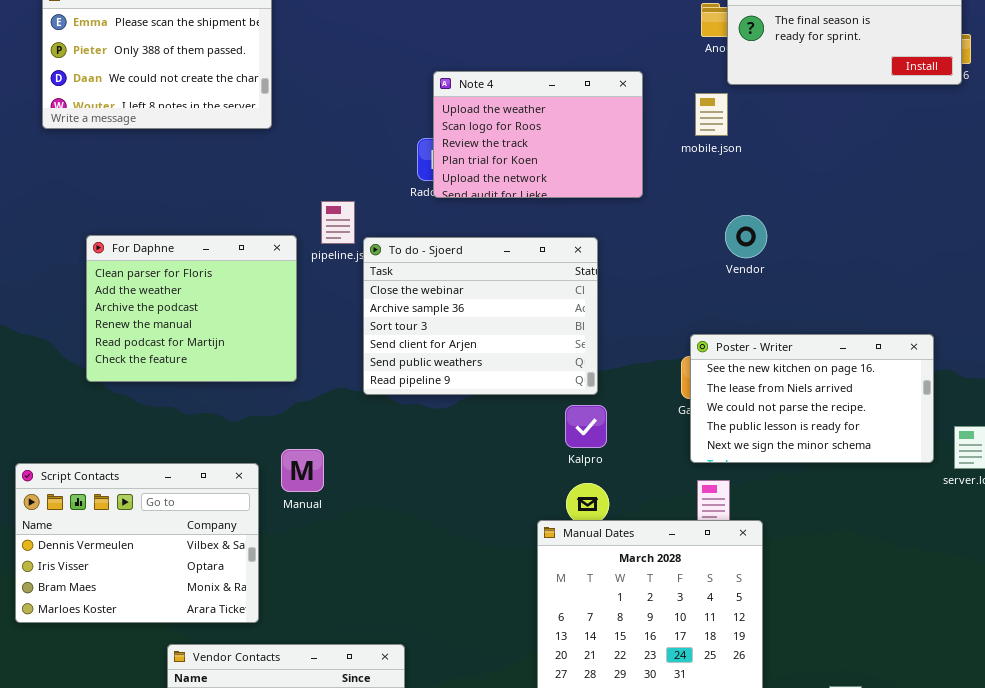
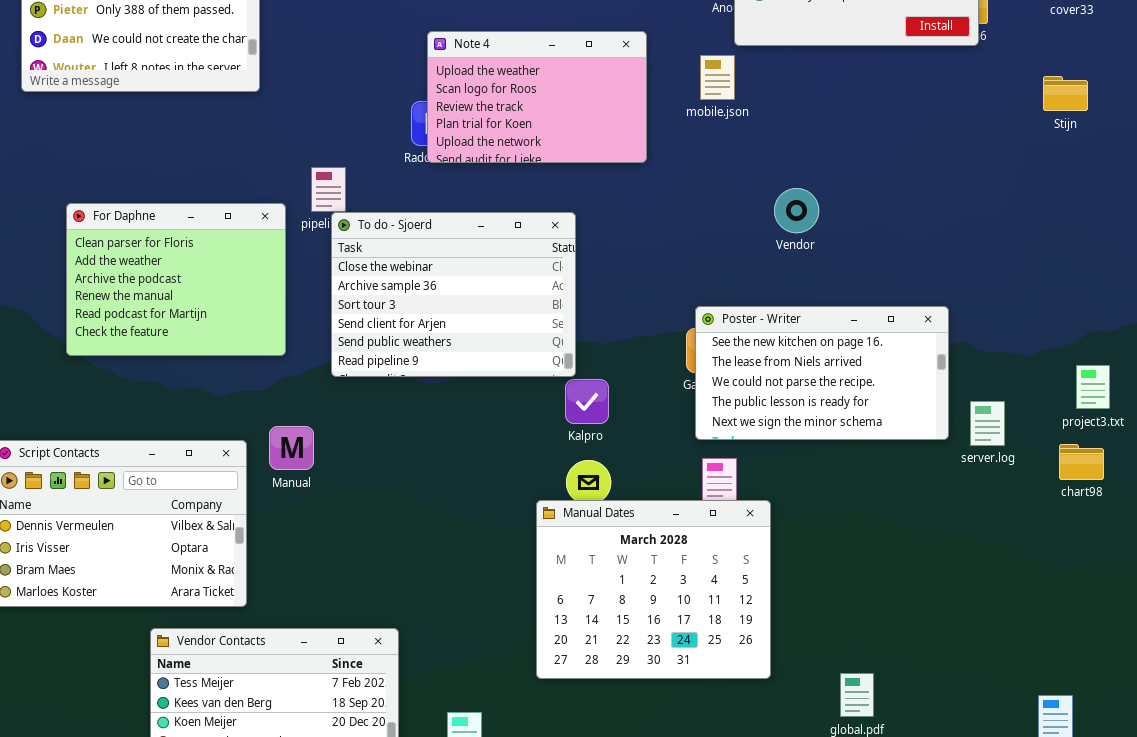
Vendor: [725,215,767,258] -> [774,188,819,233], moved
To do - Sjoerd: [363,237,598,395] -> [331,212,576,377], moved

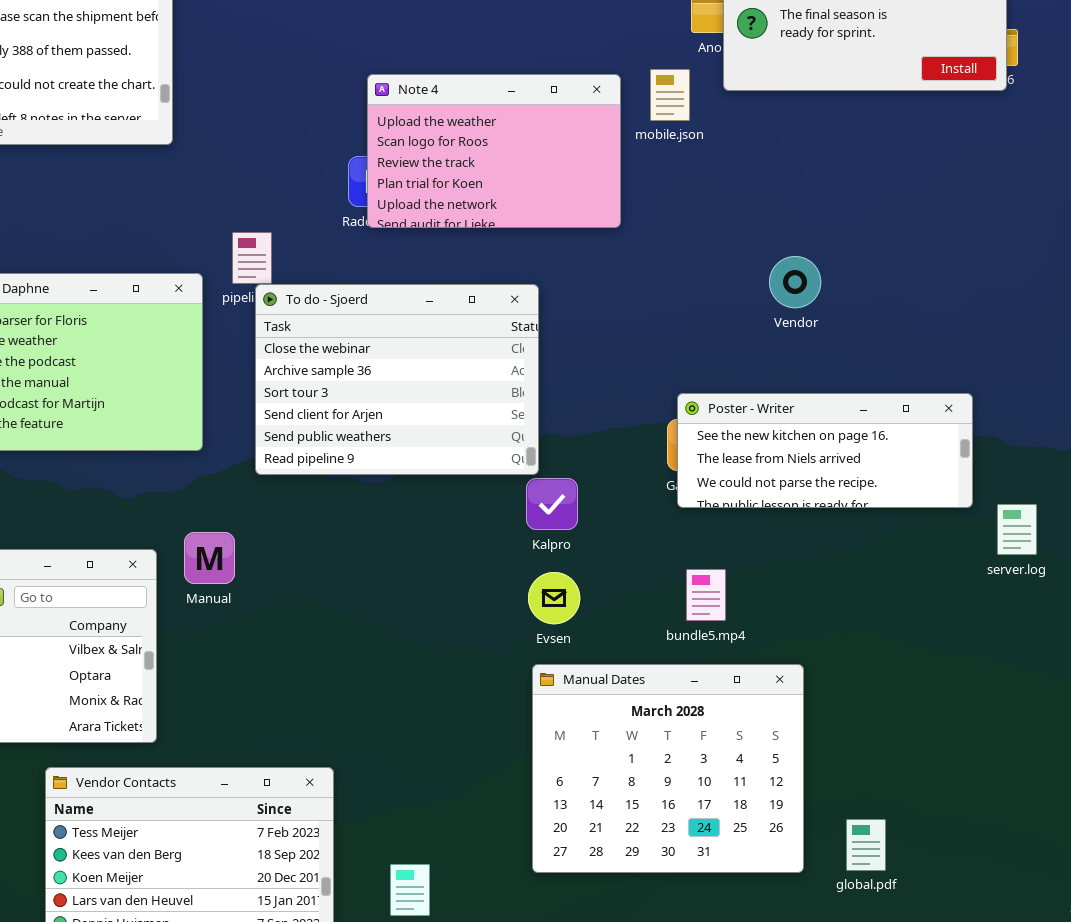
mobile.json: [700,55,735,100] -> [650,69,690,121], moved
Poster - Writer: [695,306,949,440] -> [677,393,973,508], resized
Manual Dates: [536,500,771,679] -> [532,664,804,873], moved

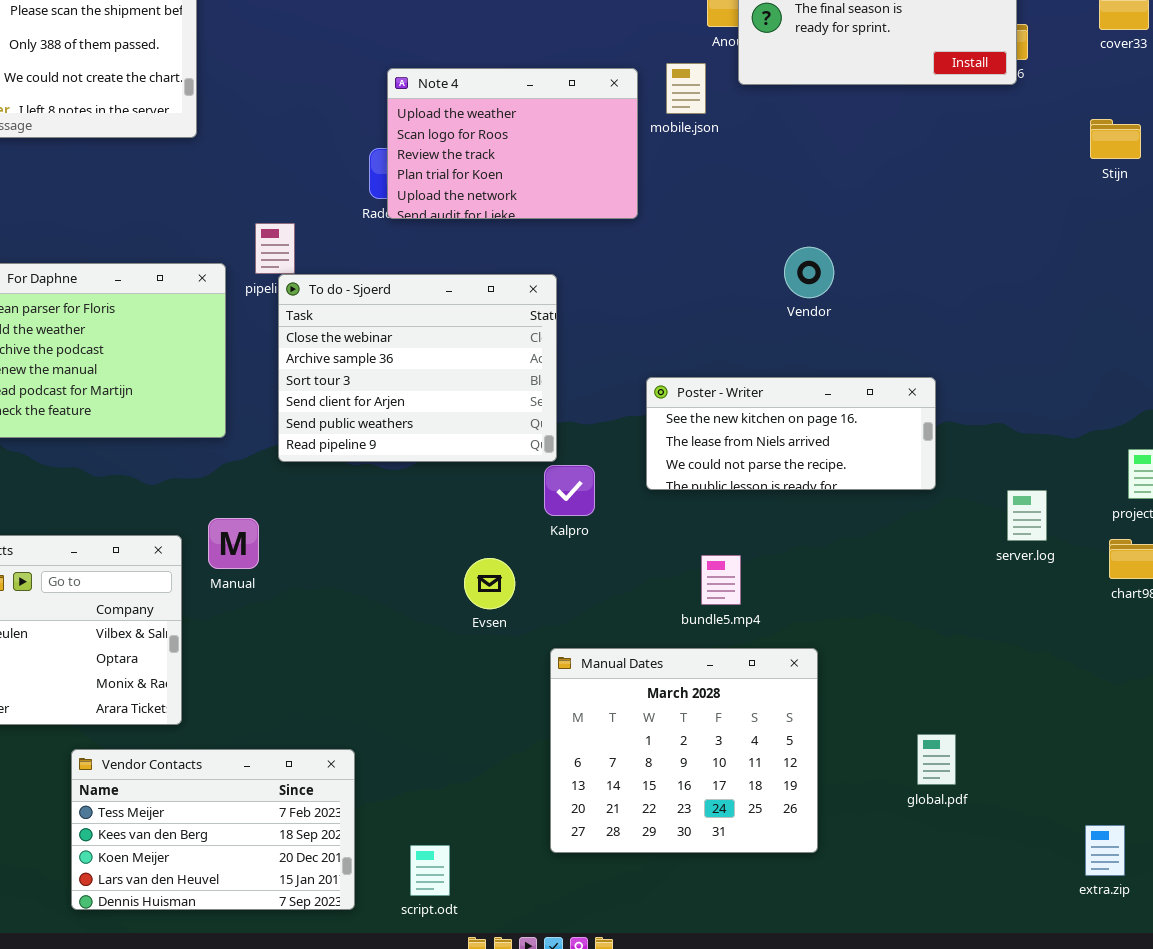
Poster - Writer: [677,393,973,508] -> [646,377,936,490], moved
Evsen: [528,572,580,624] -> [464,558,515,609], moved
global.pdf: [846,819,886,871] -> [917,734,956,785], moved

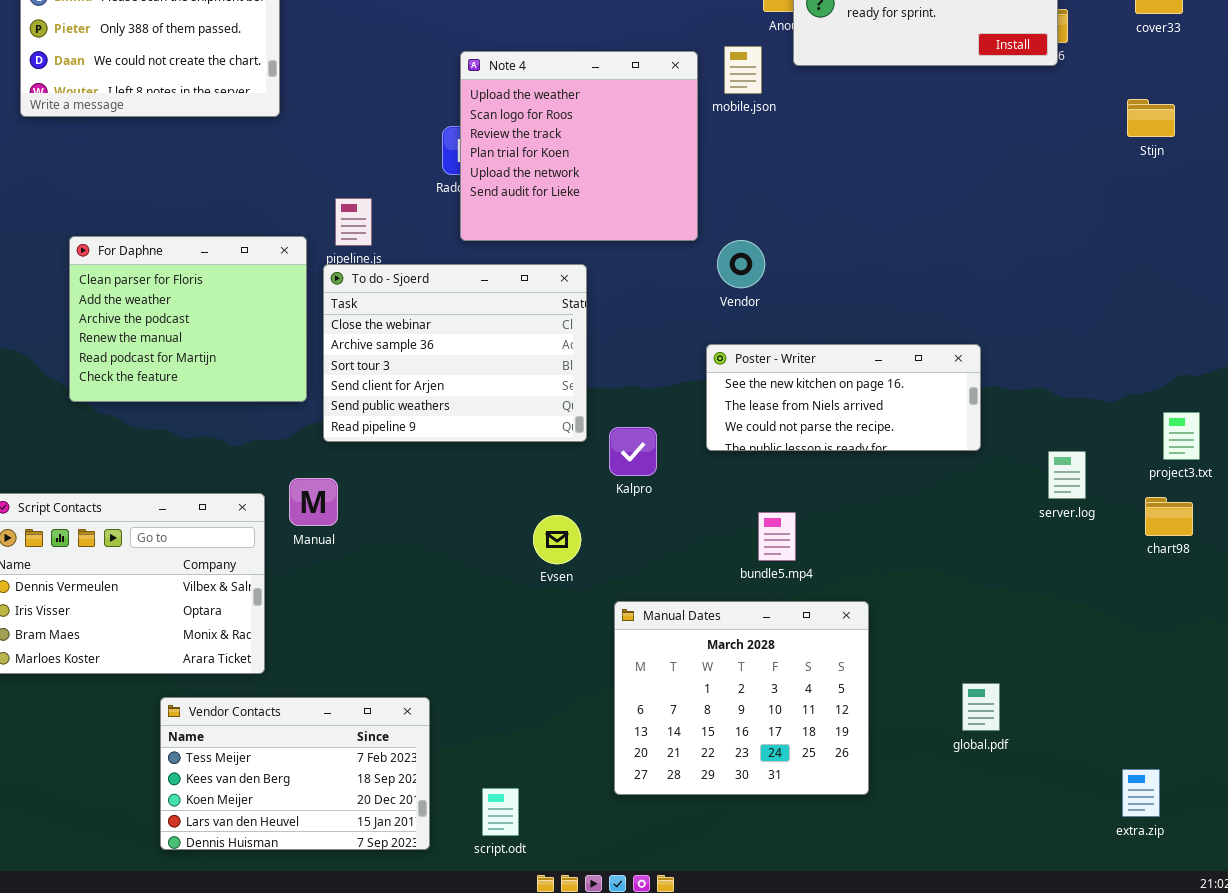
Note 4: [387,68,638,219] -> [460,51,698,241], resized
Vendor: [784,247,834,298] -> [717,240,765,288], moved
To do - Sjoerd: [278,274,557,462] -> [323,264,587,442], moved

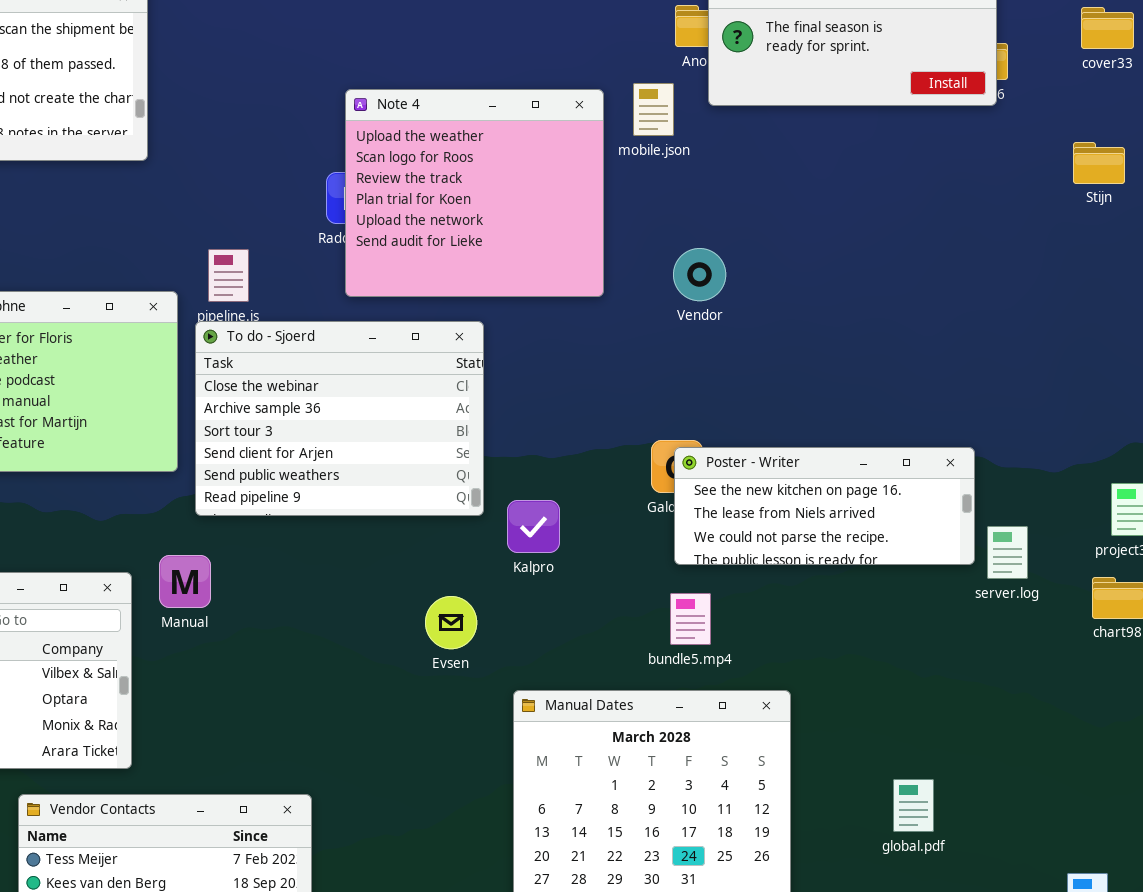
Vendor: [717,240,765,288] -> [673,248,726,301], moved
Poster - Writer: [706,344,981,451] -> [674,447,975,565], moved

